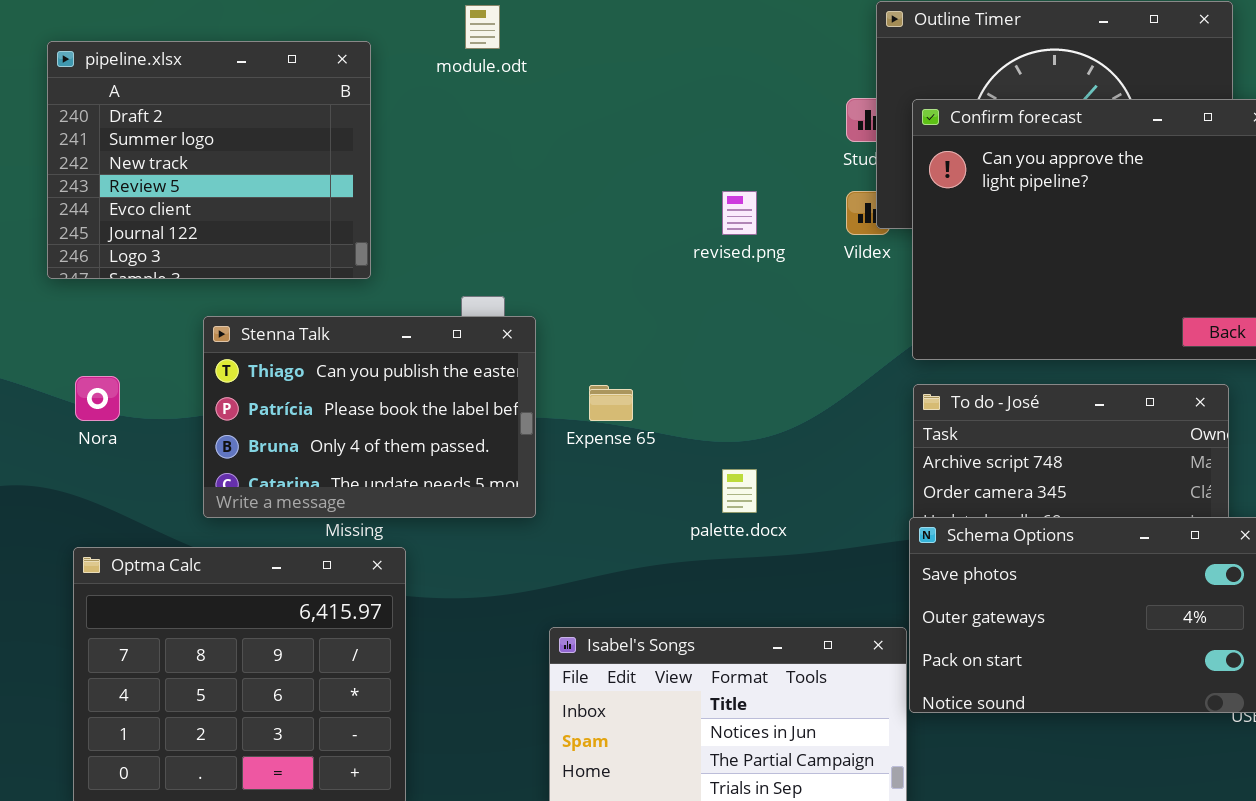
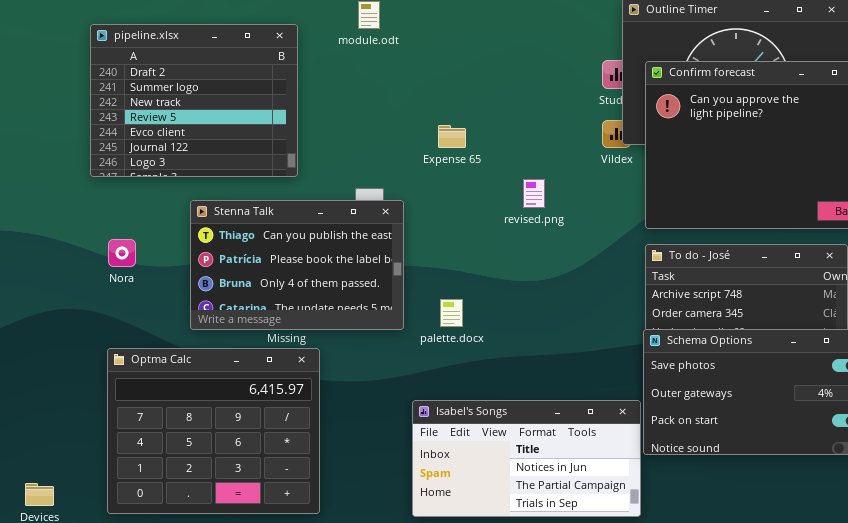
revised.png: [722,191,757,235] -> [523,179,545,208], moved
Expense 65: [589,385,633,421] -> [438,125,466,148], moved
palette.docx: [722,469,757,513] -> [440,299,463,327], moved

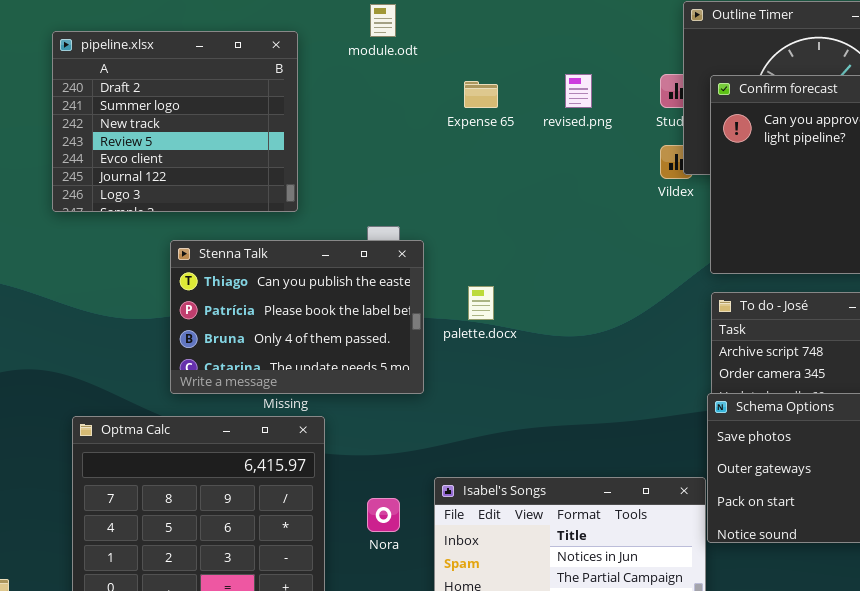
Expense 65: [438,125,466,148] -> [464,81,498,108], moved
revised.png: [523,179,545,208] -> [565,74,592,108], moved
Nora: [108,239,136,267] -> [367,498,400,532], moved
palette.docx: [440,299,463,327] -> [468,286,494,320], moved

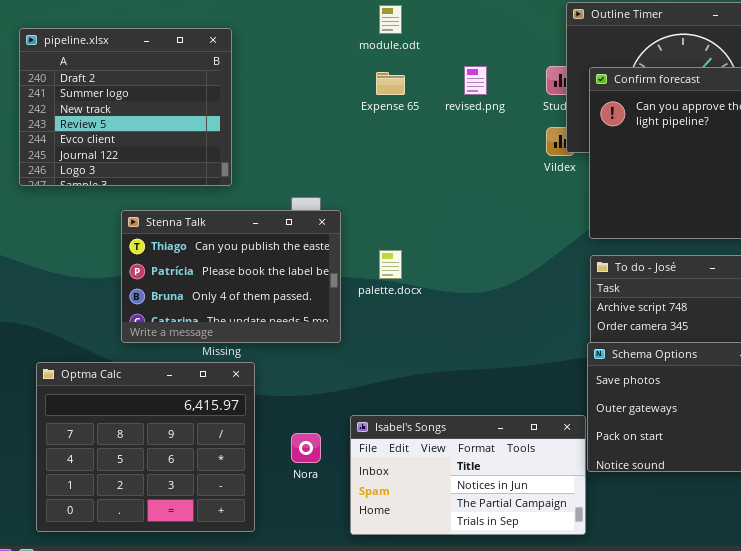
module.odt: [370,4,396,37] -> [379,5,402,34], moved

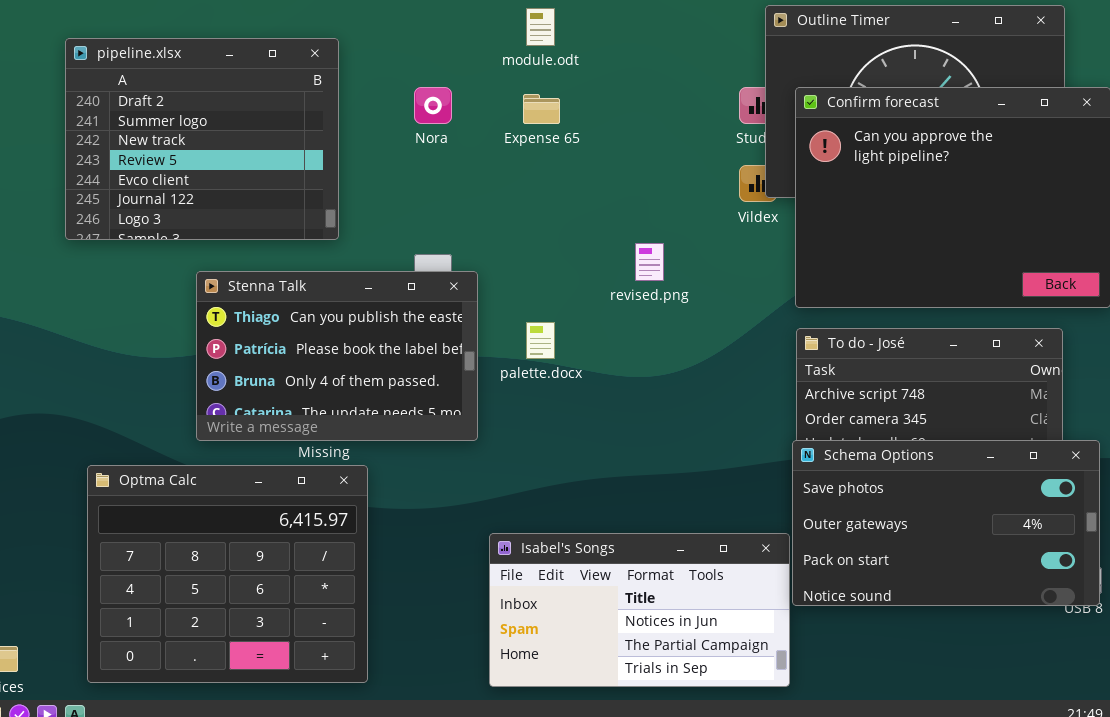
revised.png: [464,66,487,95] -> [635,243,664,281], moved
Nora: [291,433,321,463] -> [414,87,452,124], moved

